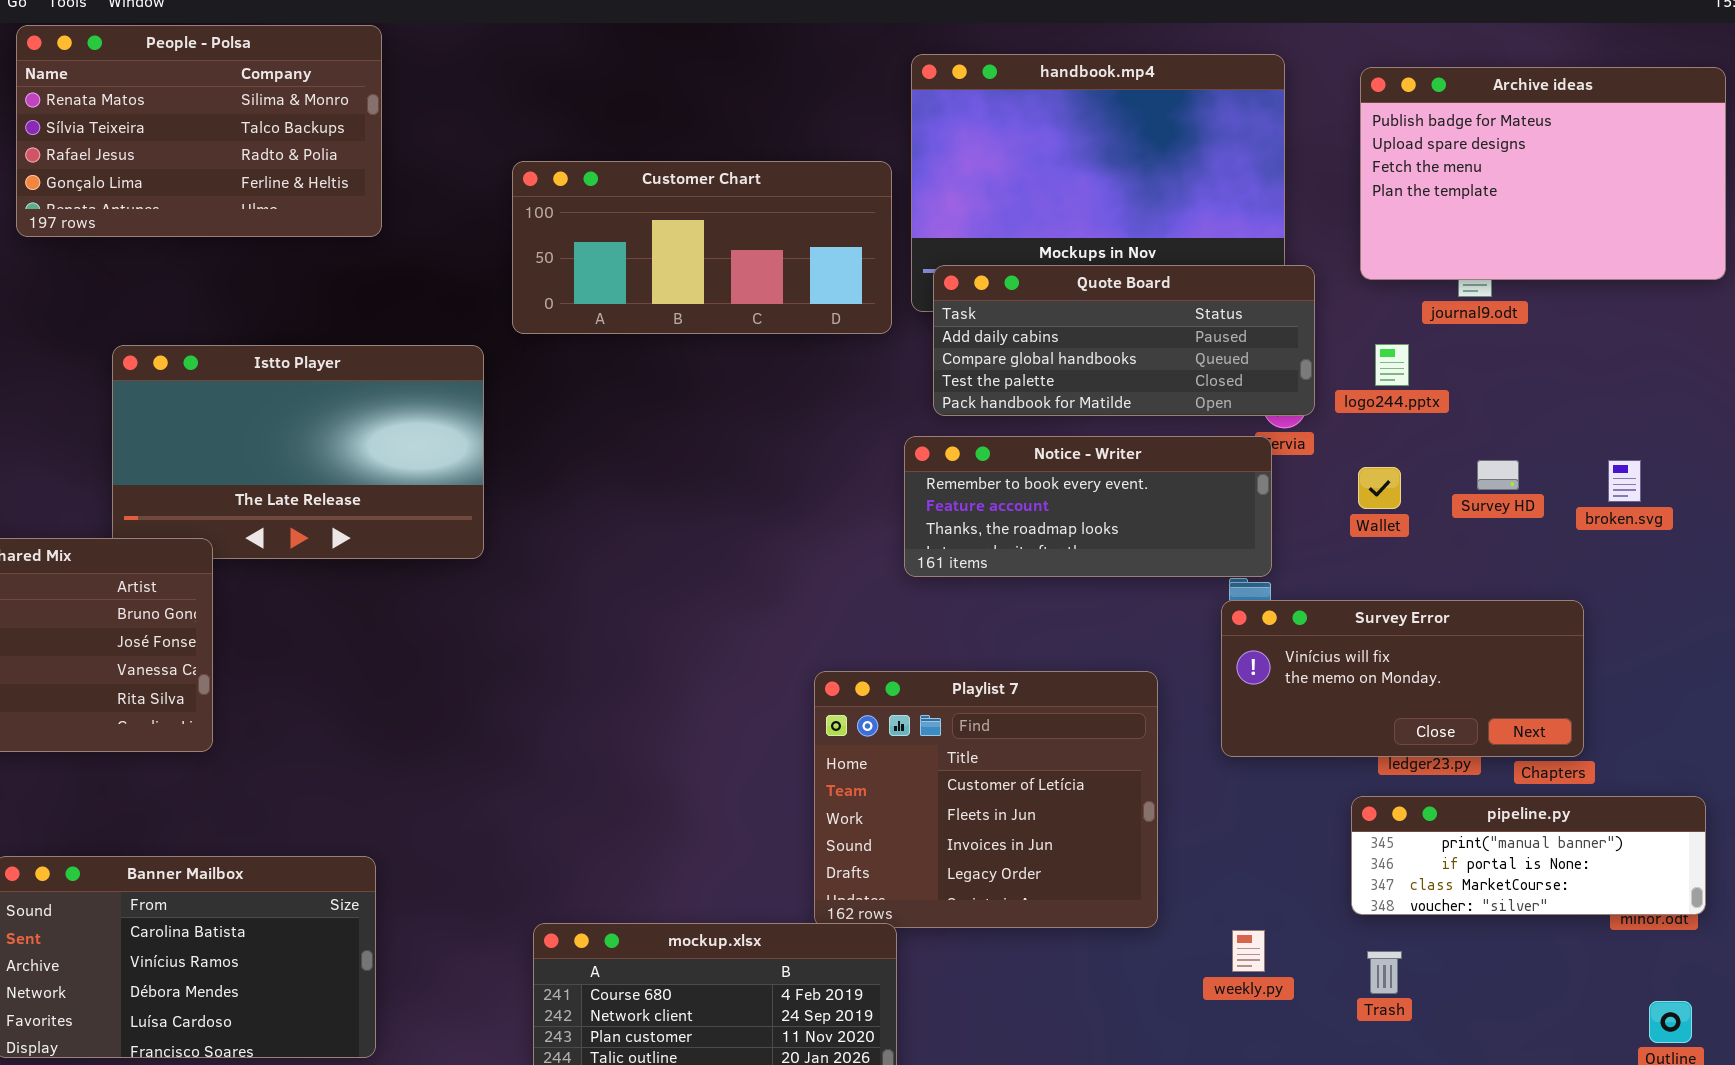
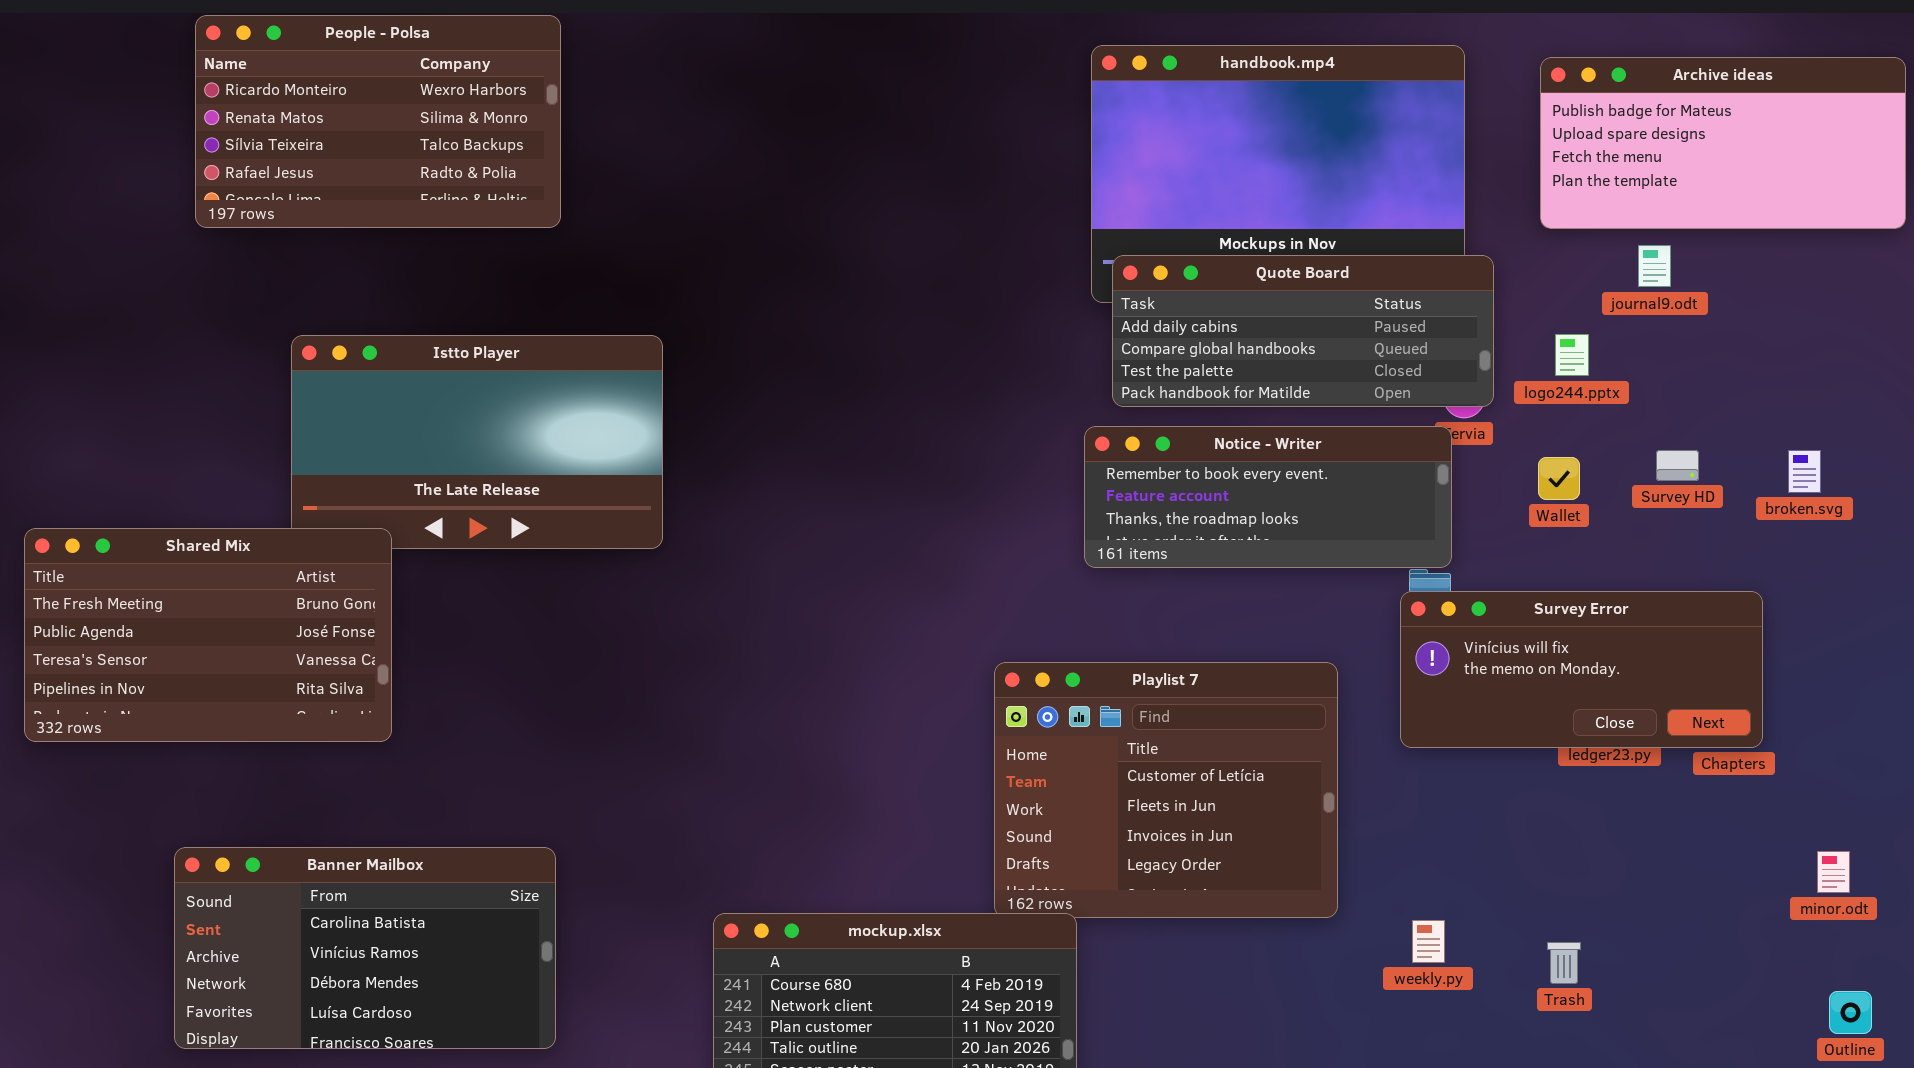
People - Polsa: [16,25,382,237] -> [195,15,561,228], scrolled up 1 row
Archive ideas: [1360,67,1726,280] -> [1540,57,1906,229], resized
Customer Chart: [512,161,892,334] -> none, closed
pipeline.py: [1351,796,1706,915] -> none, closed

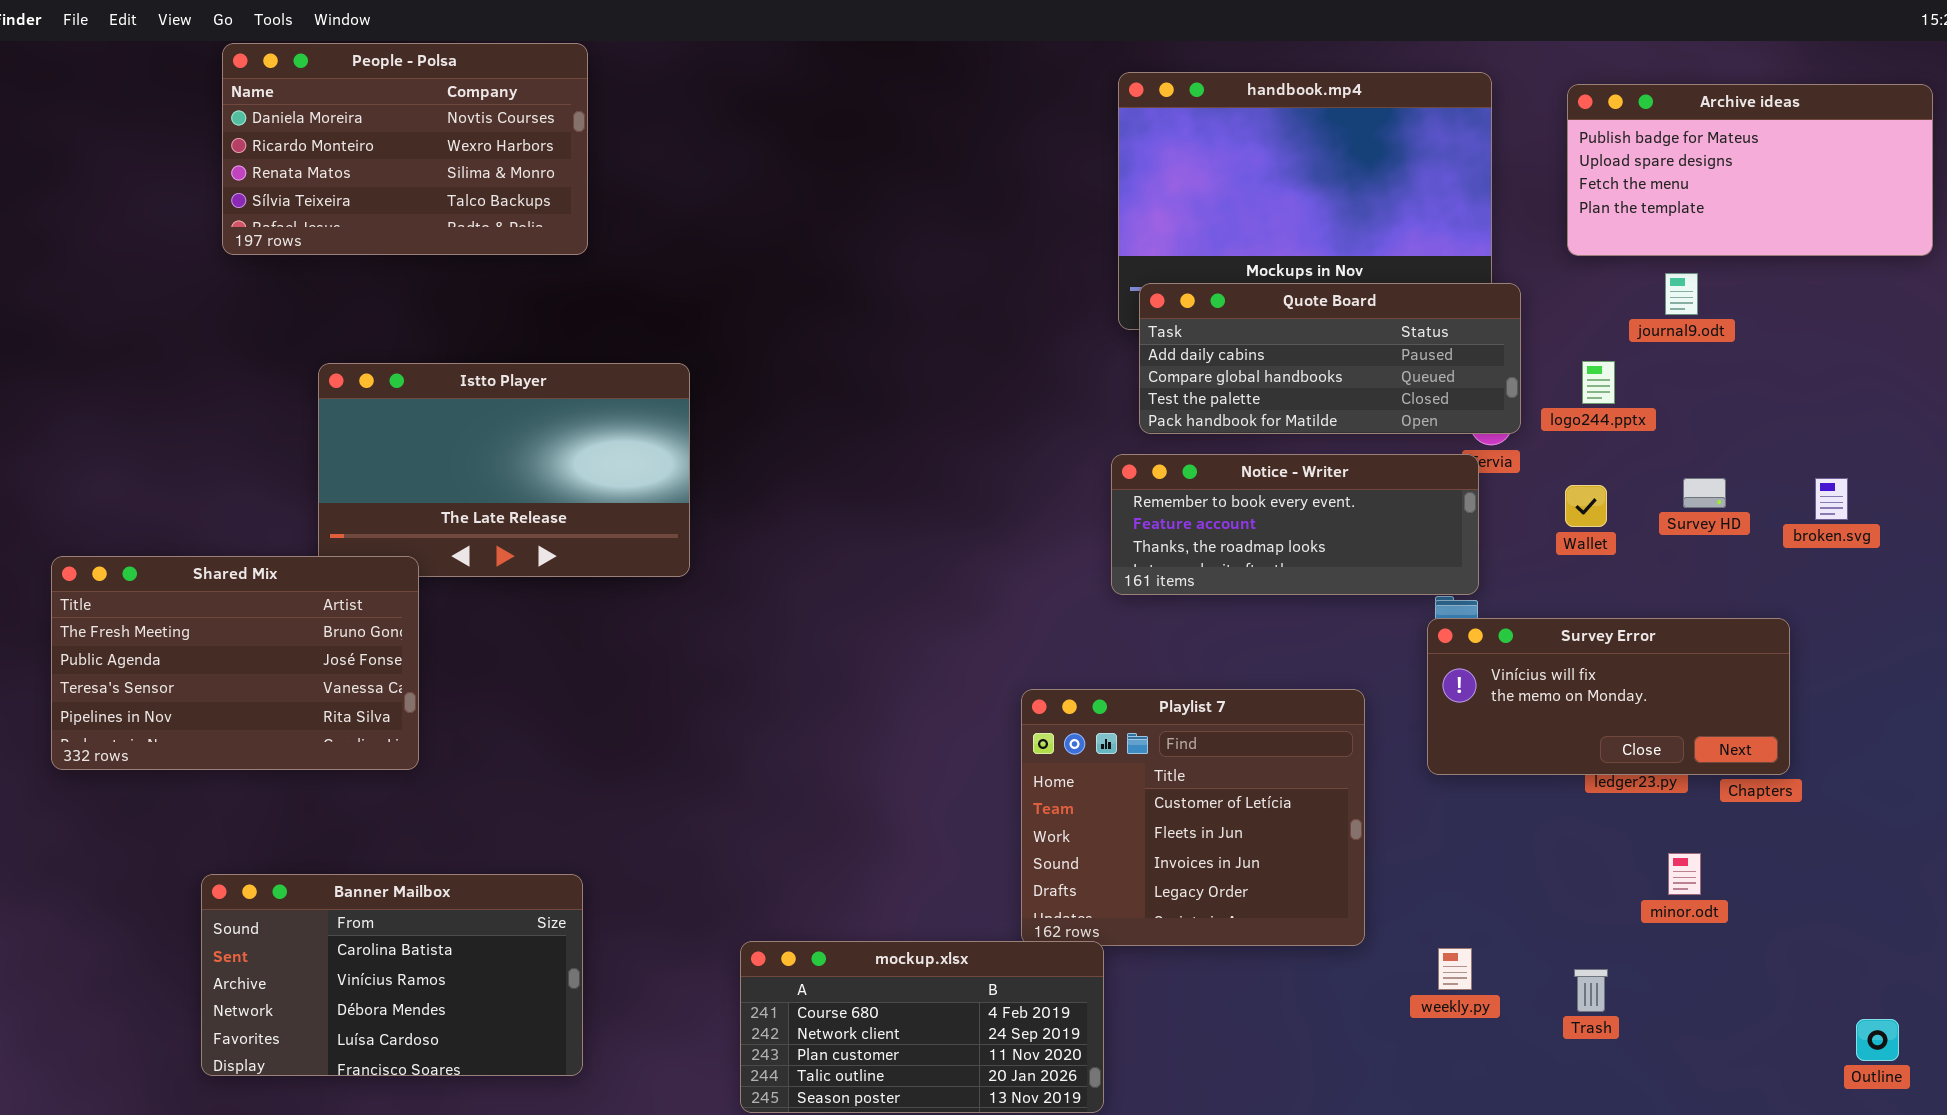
People - Polsa: [195,15,561,228] -> [222,43,588,255], scrolled up 1 row
minor.odt: [1817,851,1850,893] -> [1668,853,1701,895], moved

